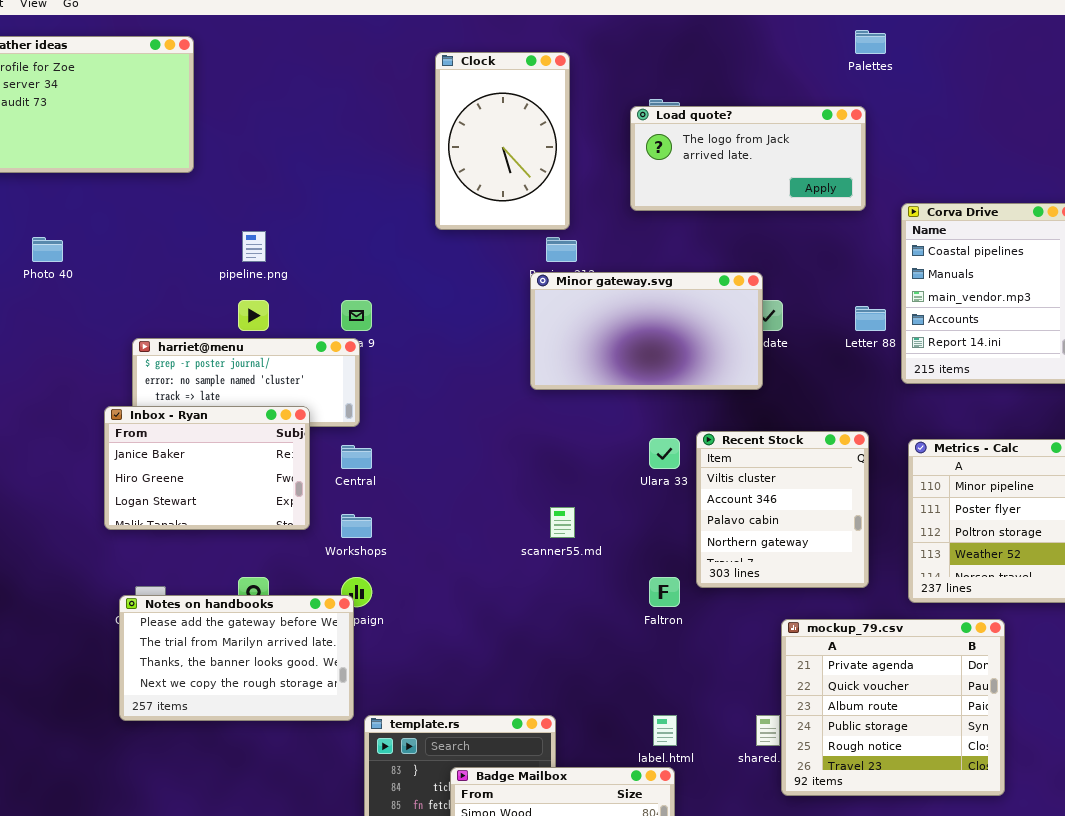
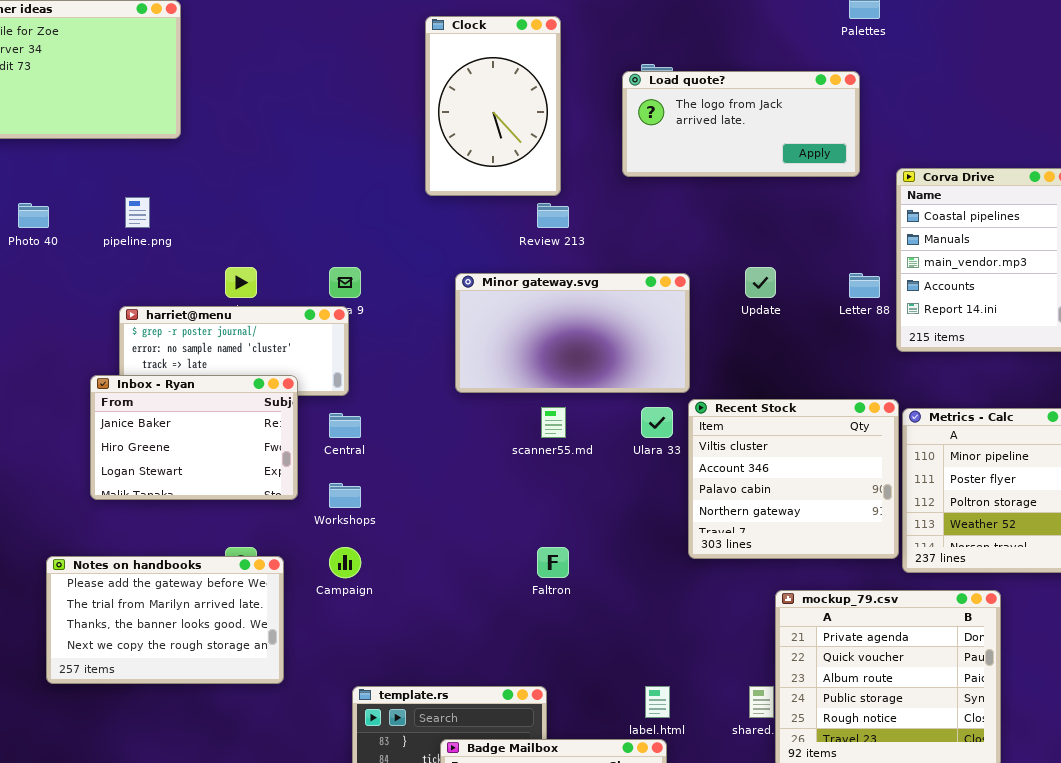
pipeline.png: [242,231,266,262] -> [125,197,150,228], moved
Minor gateway.svg: [530,272,763,390] -> [455,273,690,393], moved
Recent Stock: [696,431,869,588] -> [688,399,899,559], resized
scanner55.md: [550,507,575,538] -> [541,407,566,438], moved
Faltron: [649,577,680,607] -> [537,547,569,578], moved
Notes on handbooks: [119,595,354,721] -> [46,556,284,684], moved

